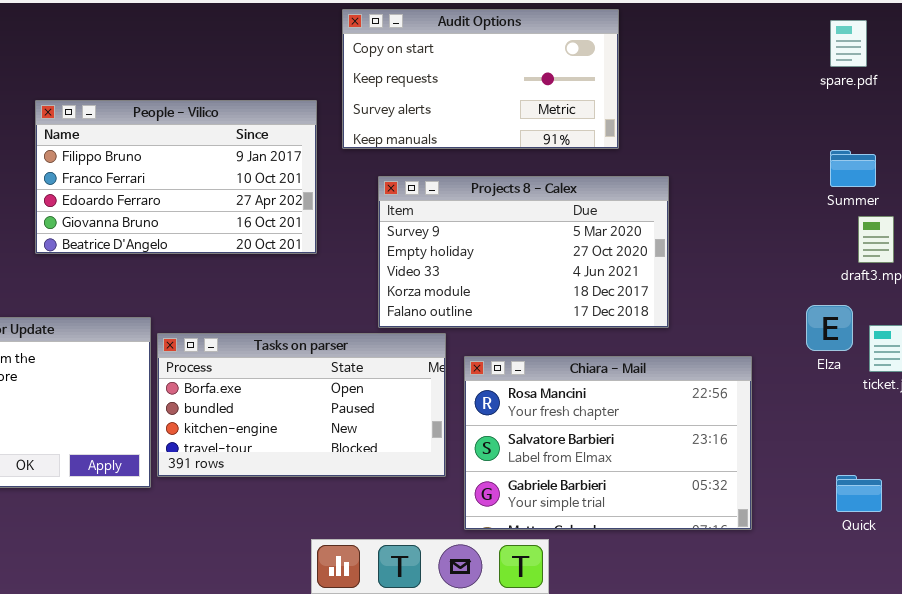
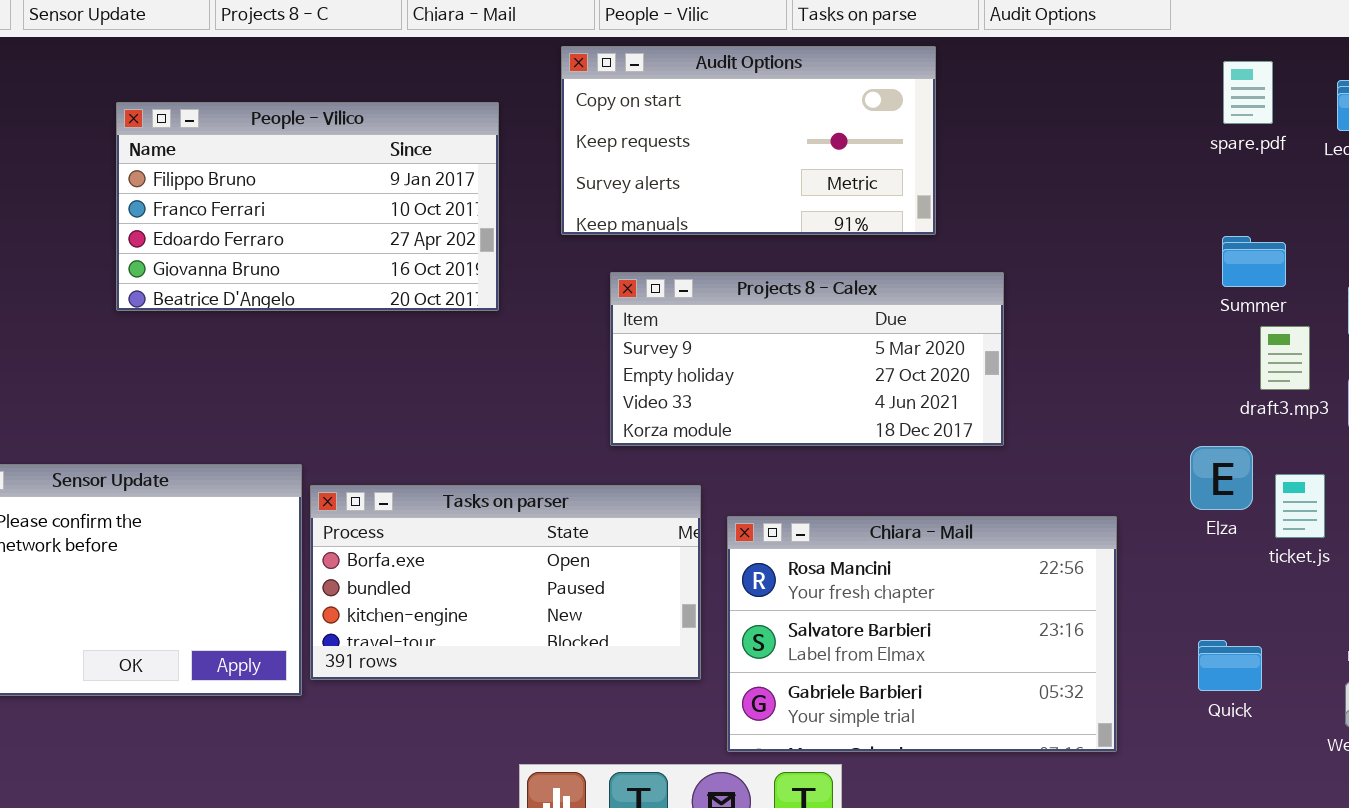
People - Vilico: [35,100,317,254] -> [116,102,499,311], moved
Projects 8 - Calex: [378,176,669,328] -> [610,272,1004,446], resized
Quick: [836,475,882,512] -> [1198,640,1262,691], moved

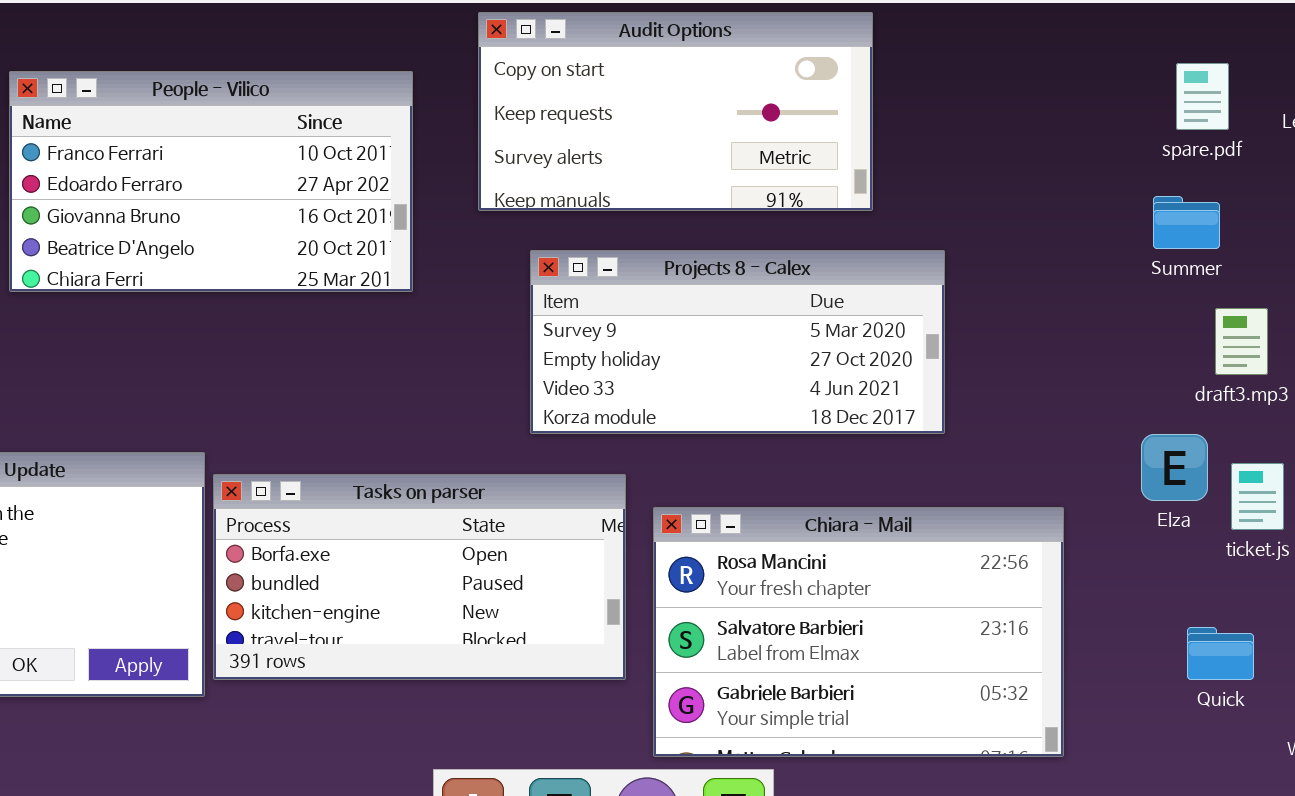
spare.pdf: [1223,61,1273,124] -> [1176,63,1229,130], moved
People - Vilico: [116,102,499,311] -> [9,71,413,292], scrolled down 1 row
Summer: [1222,236,1286,287] -> [1153,196,1220,249], moved
Quick: [1198,640,1262,691] -> [1187,627,1254,680], moved

